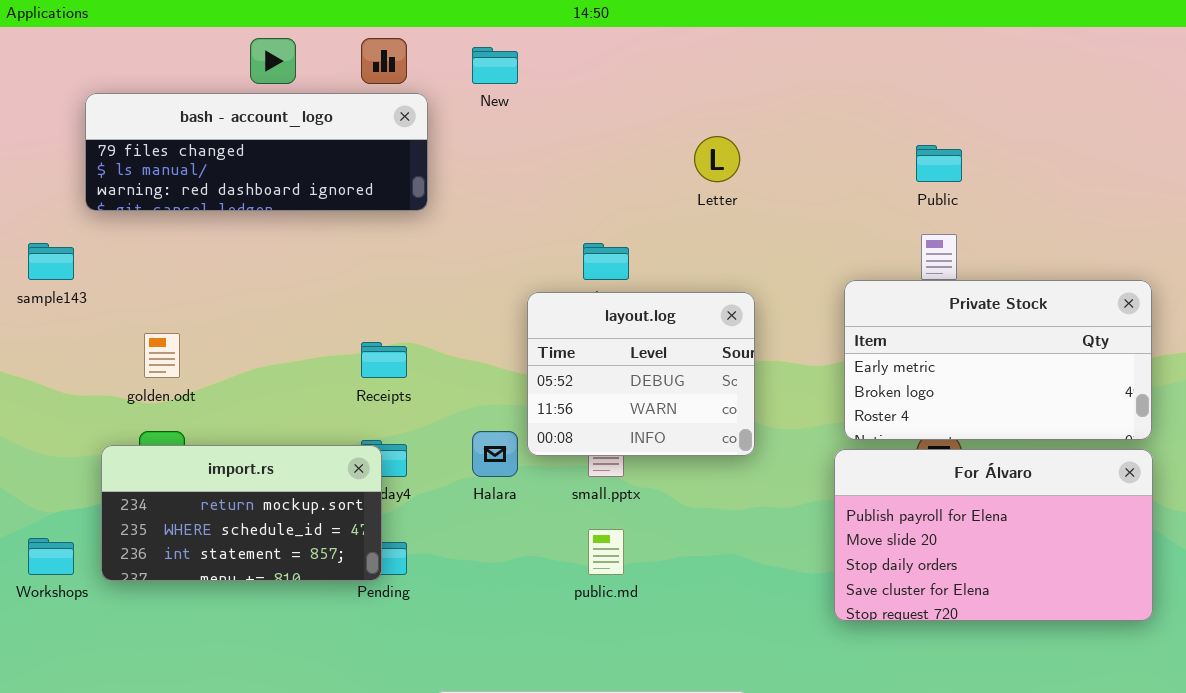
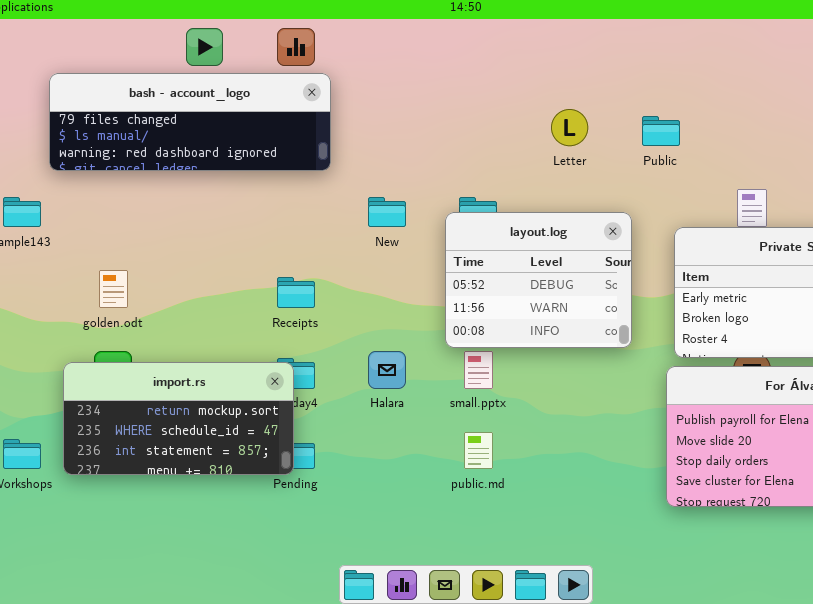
New: [472,47,518,84] -> [368,197,406,227], moved
Public: [916,145,962,182] -> [642,116,680,146], moved
layout.log: [527,292,755,456] -> [445,212,632,348], moved

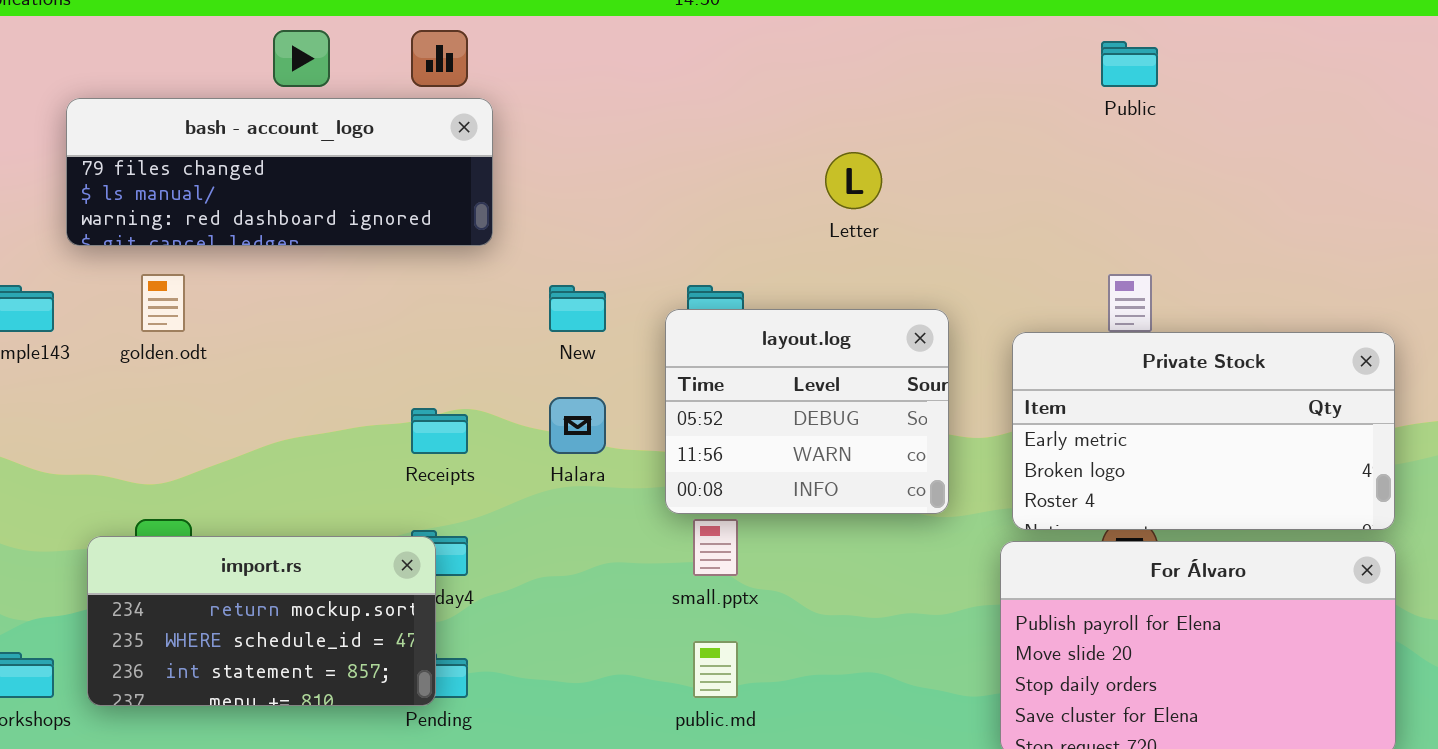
Public: [642,116,680,146] -> [1101,41,1158,87], moved
golden.odt: [99,270,128,308] -> [141,274,185,332], moved
Halara: [368,351,406,389] -> [549,397,606,454], moved

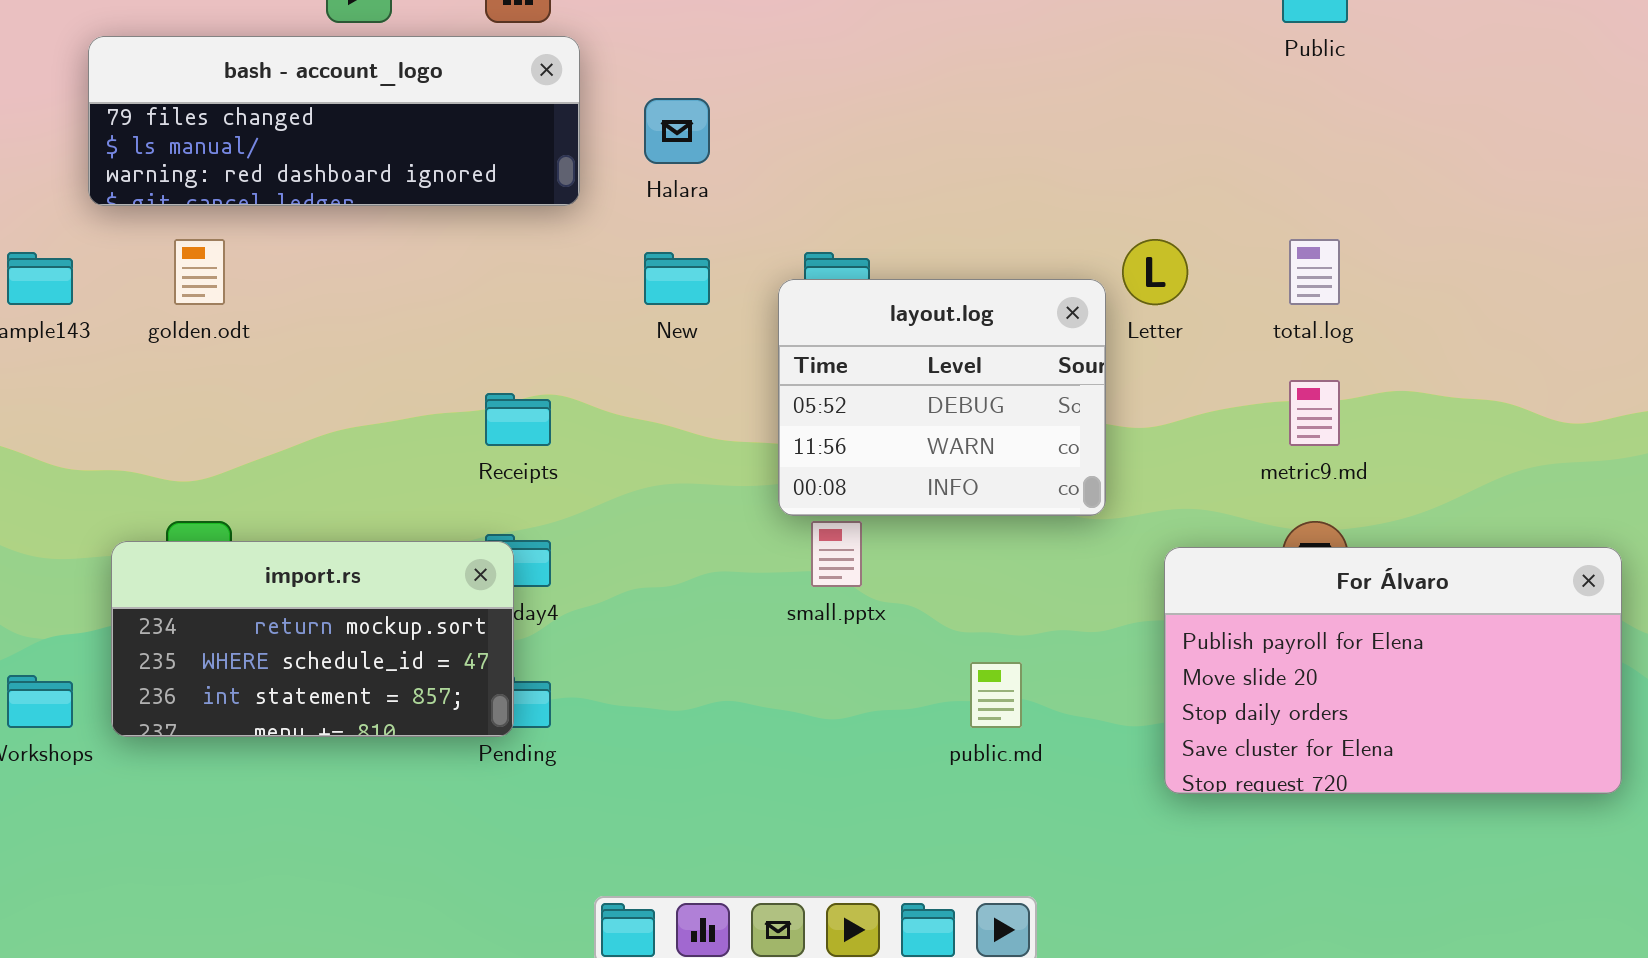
Letter: [825,152,882,209] -> [1122,239,1188,305], moved
Private Stock: [1012,332,1395,530] -> none, closed
Halara: [549,397,606,454] -> [644,98,710,164], moved
public.md: [693,641,738,698] -> [970,662,1022,728], moved

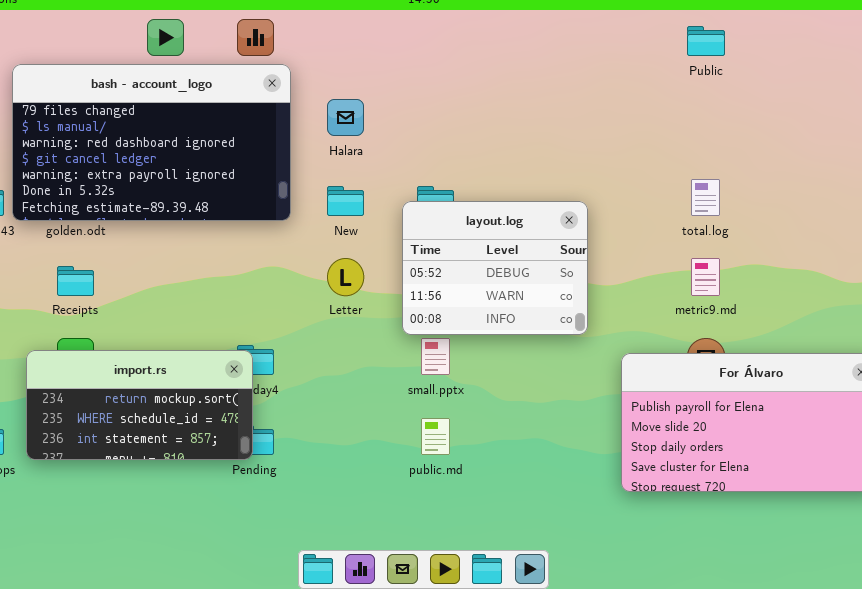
bash - account_logo: [88,36,580,206] -> [12,64,291,221], resized
Letter: [1122,239,1188,305] -> [327,258,364,296], moved
Receipts: [485,393,551,446] -> [57,266,94,296], moved
public.md: [970,662,1022,728] -> [421,418,450,455], moved

